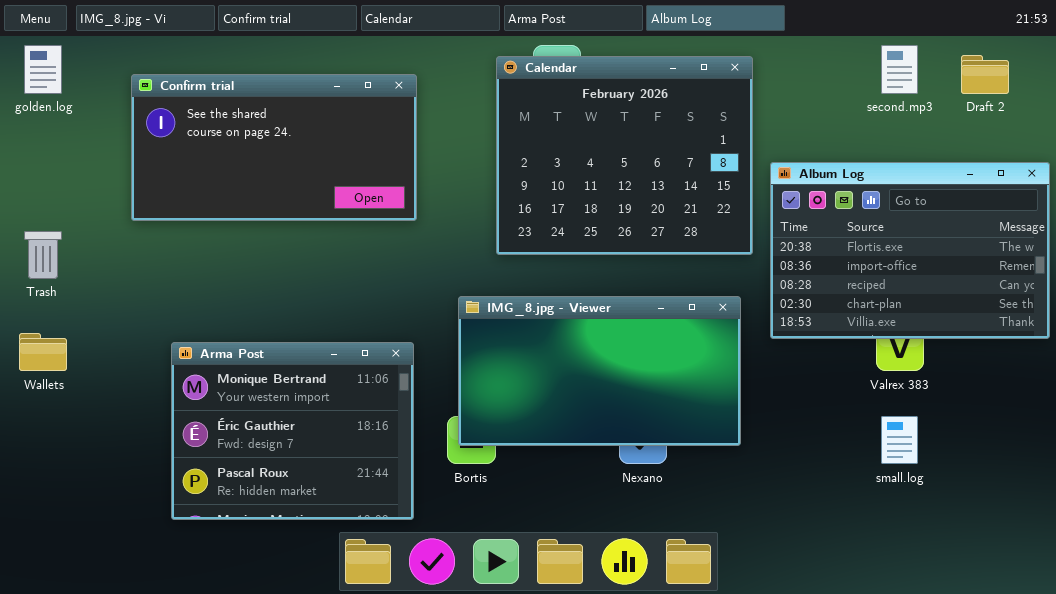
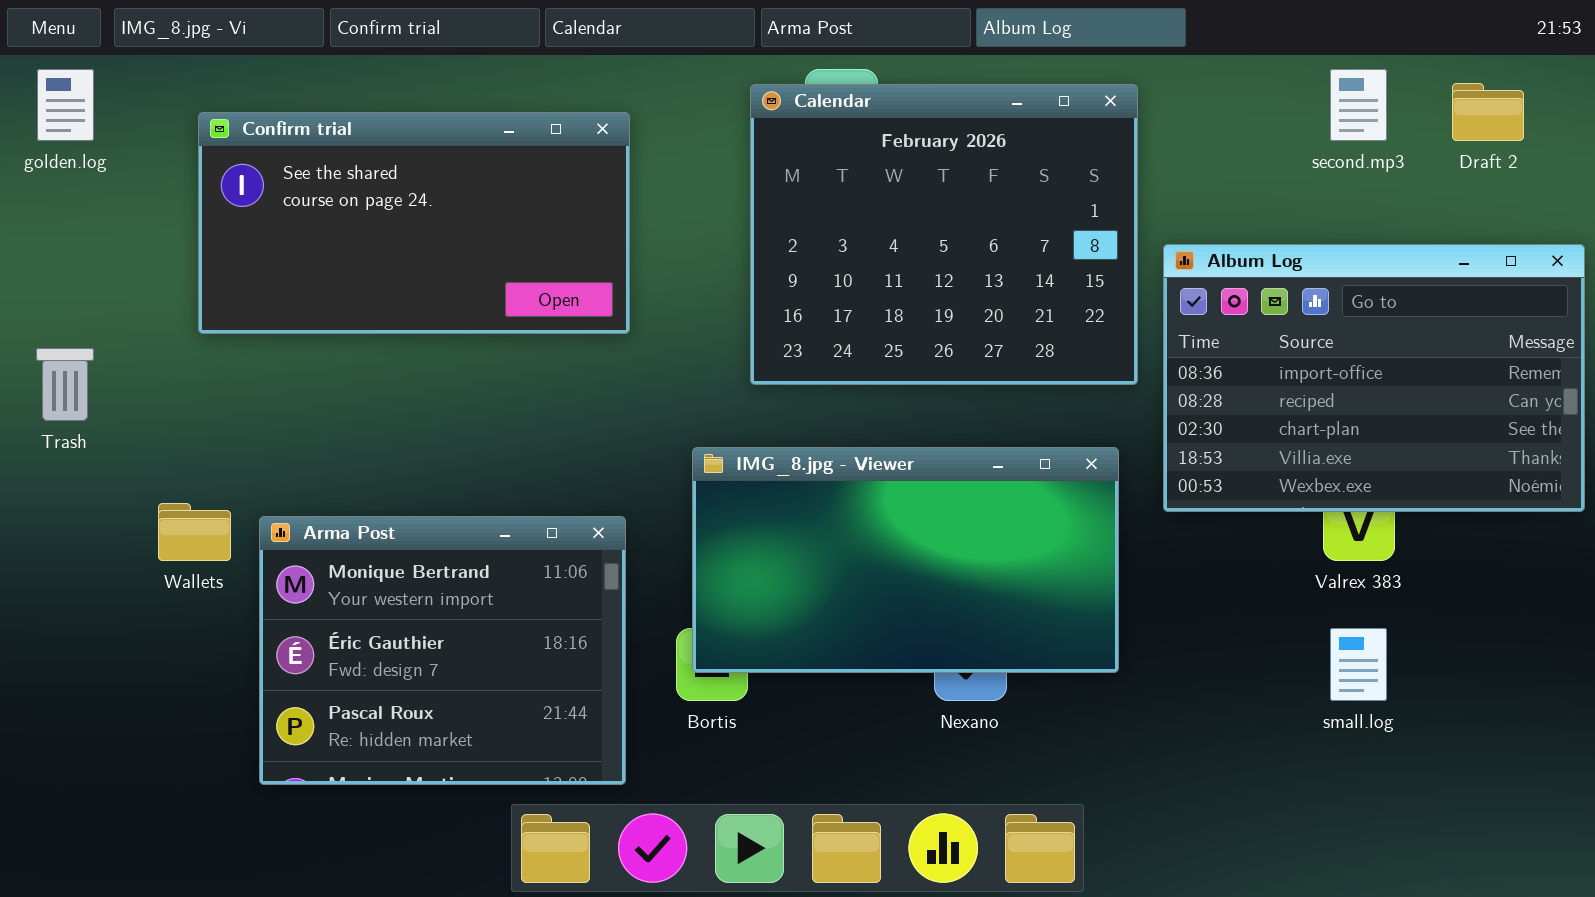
Album Log: [770,162,1050,339] -> [1163,244,1585,512], scrolled down 1 row
Wallets: [19,333,67,371] -> [158,503,231,561], moved

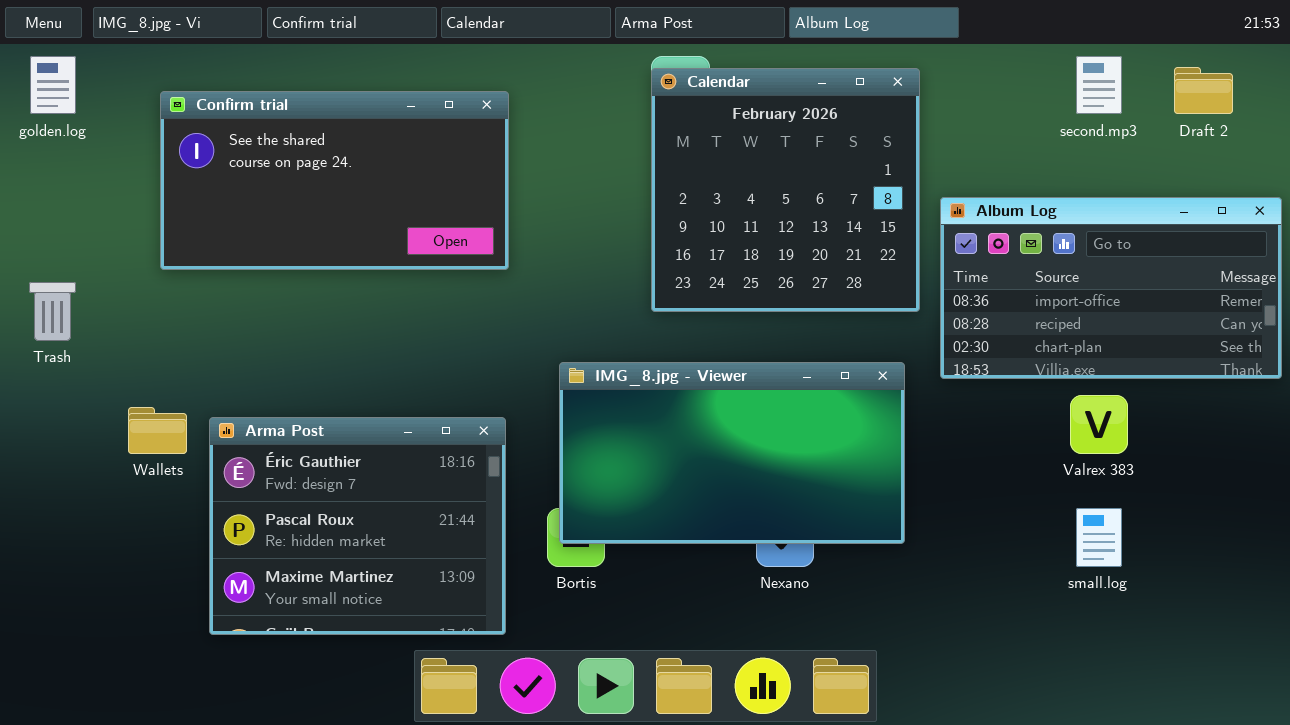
Calendar: [750,84,1138,385] -> [651,68,920,312], resized
Album Log: [1163,244,1585,512] -> [940,197,1282,379], resized
Arma Post: [259,516,626,785] -> [209,417,506,635], scrolled down 1 row

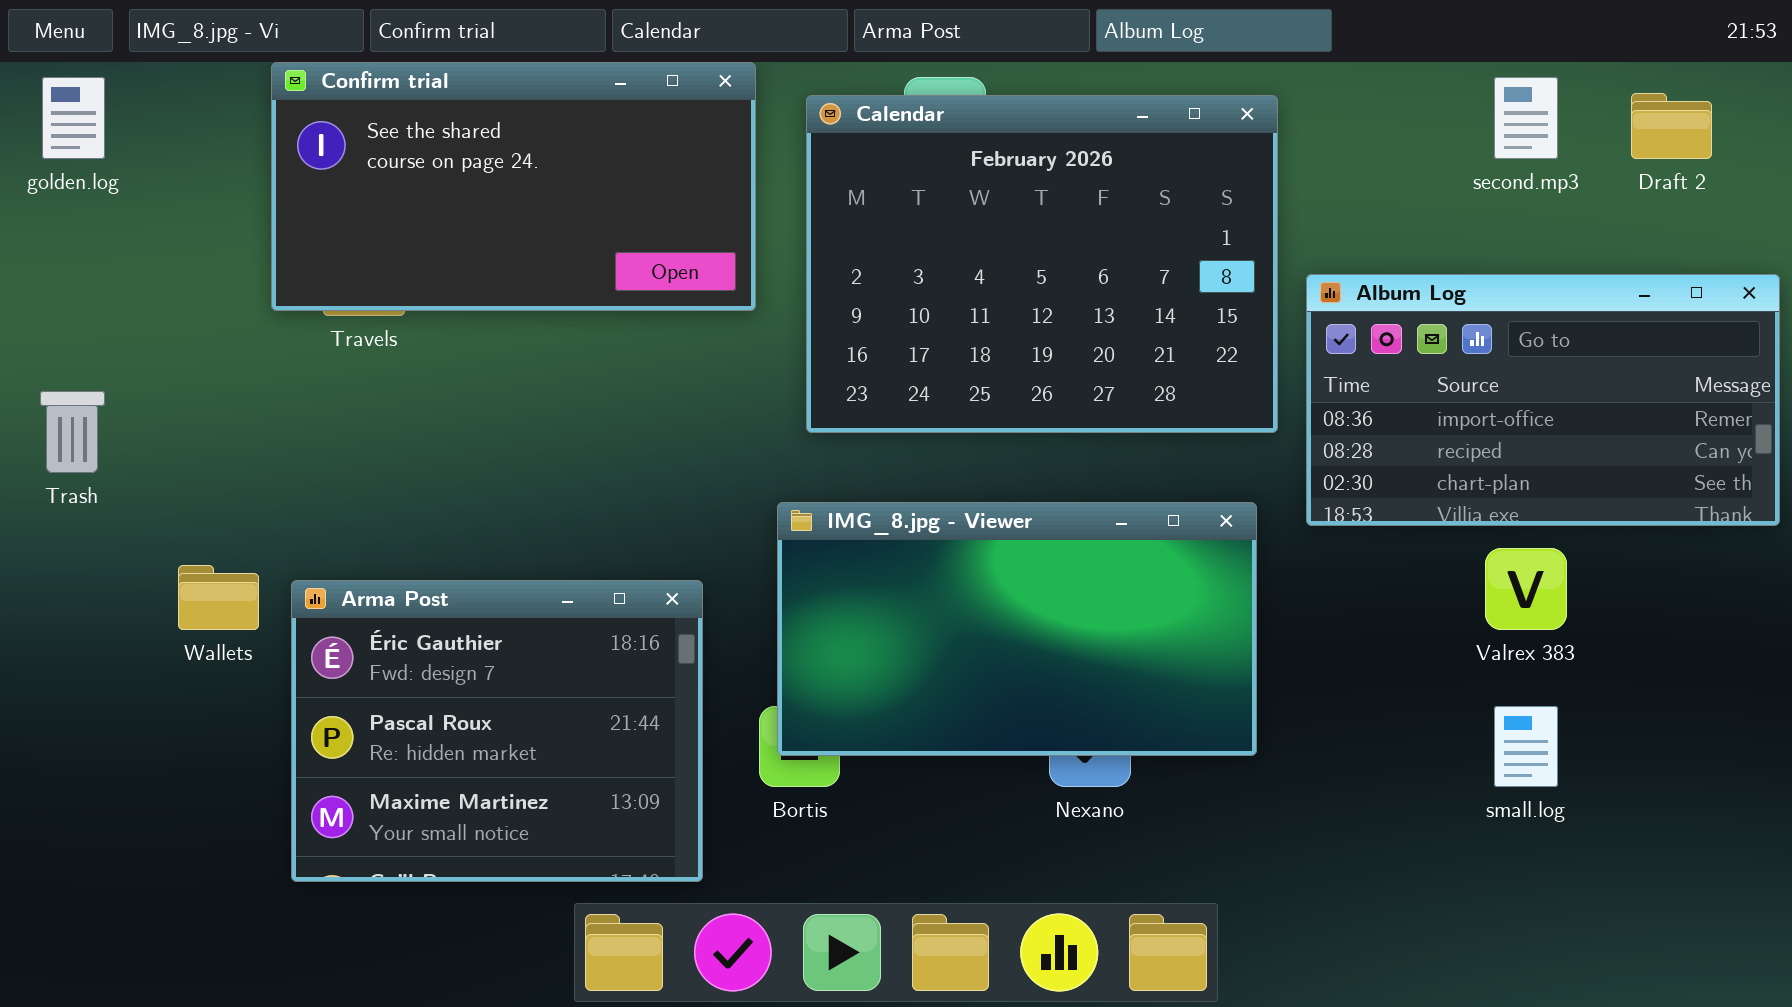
Calendar: [651,68,920,312] -> [806,95,1278,433], resized
Confirm trial: [160,91,509,270] -> [271,62,756,311], moved

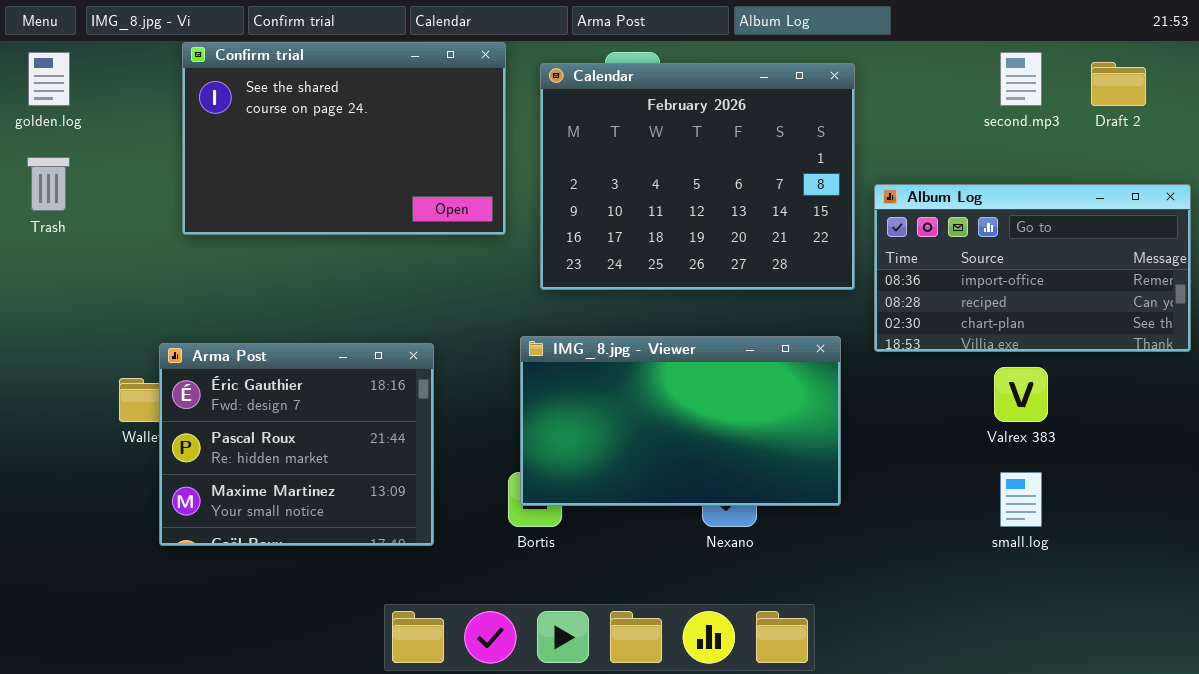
Confirm trial: [271,62,756,311] -> [182,42,506,235], resized
Trash: [40,391,105,473] -> [27,157,70,211], moved
Arma Post: [291,580,703,882] -> [159,343,434,546], moved

